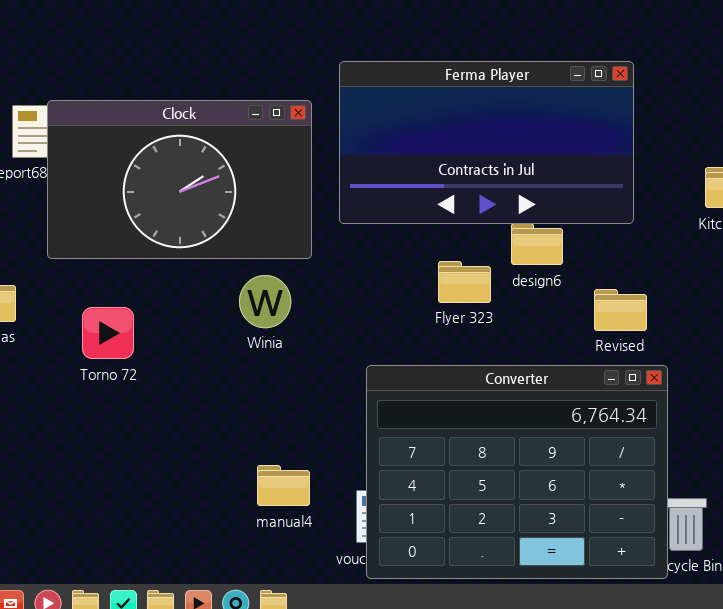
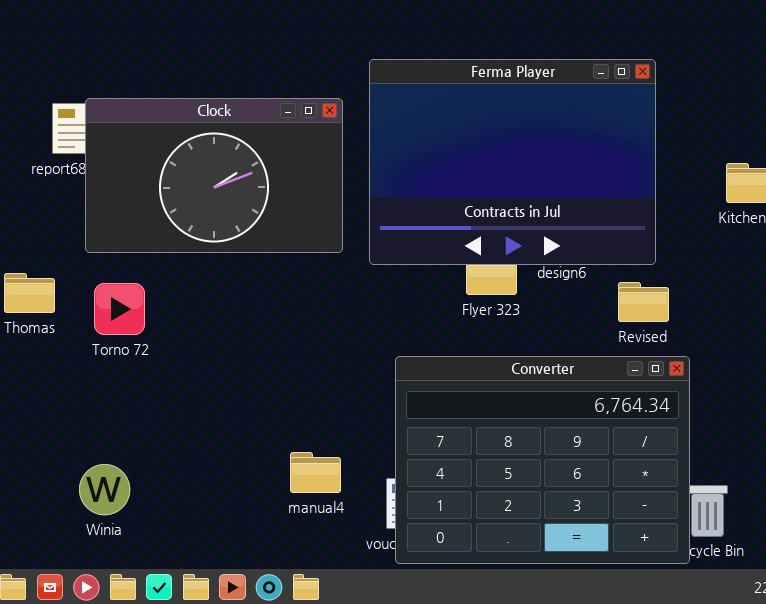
Ferma Player: [339,61,634,224] -> [369,59,656,265], resized
Winia: [239,275,291,328] -> [79,464,130,515], moved
Torno 72: [82,307,134,359] -> [94,283,145,335], moved

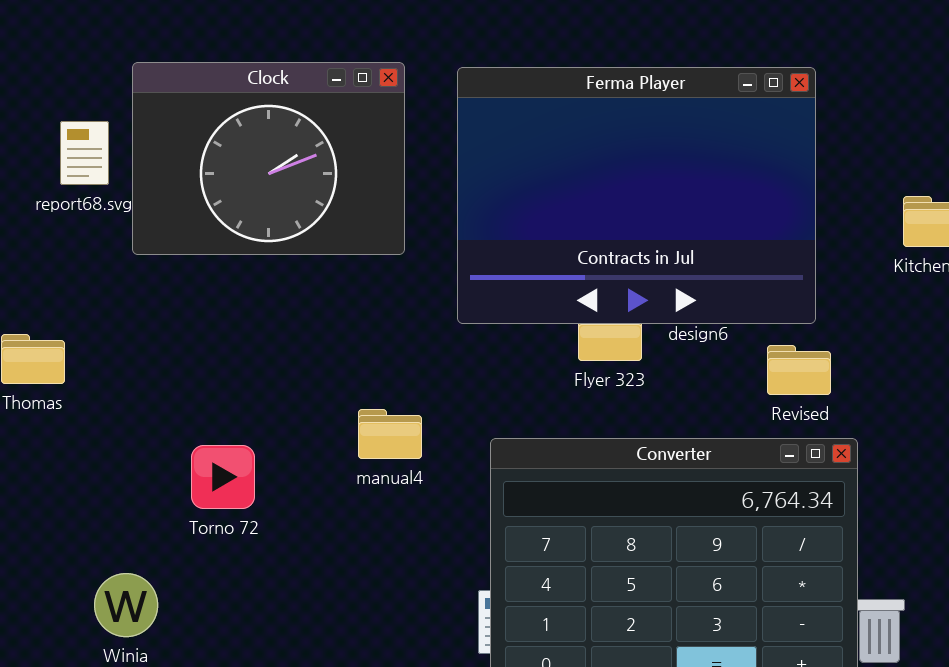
Clock: [85,98,343,253] -> [132,62,405,255], moved, resized
Torno 72: [94,283,145,335] -> [191,445,255,509], moved
manual4: [290,452,341,493] -> [358,409,422,459], moved

